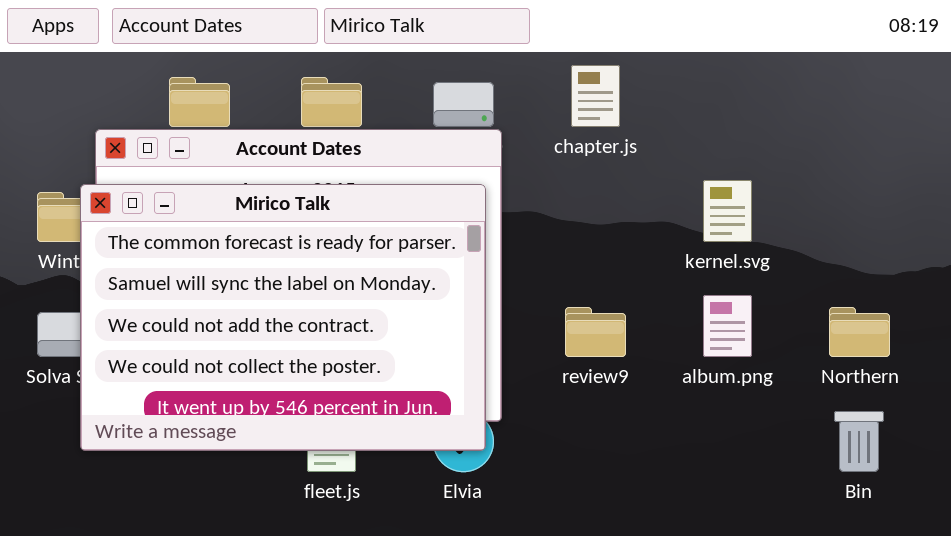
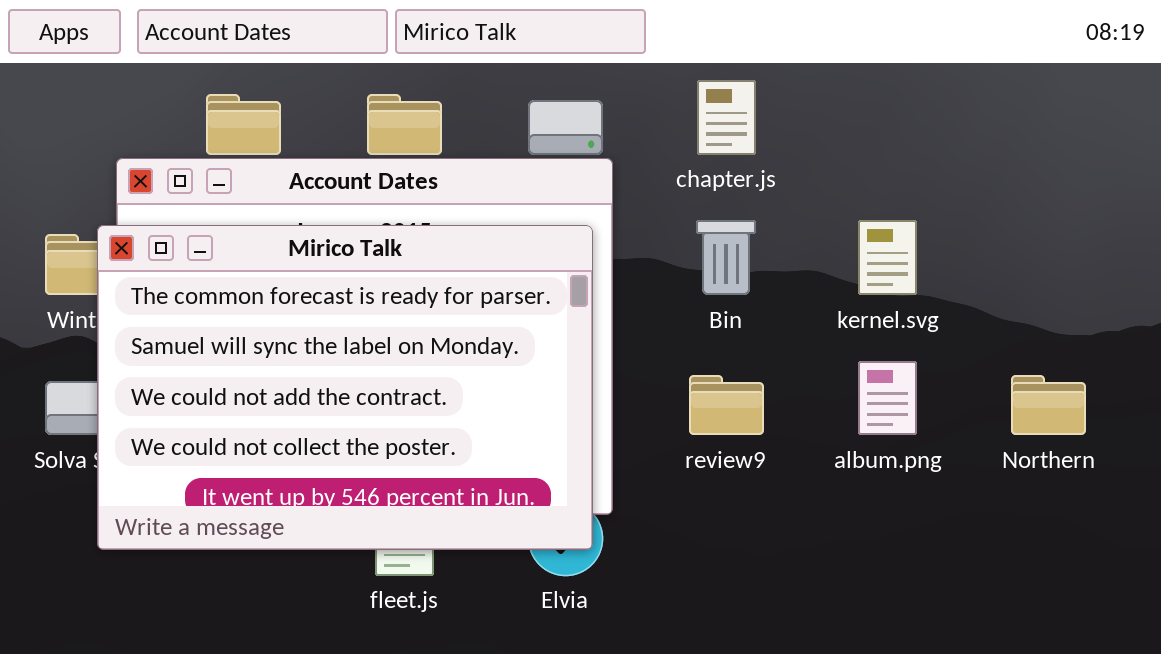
Bin: [834,411,884,472] -> [696,220,756,295], moved

